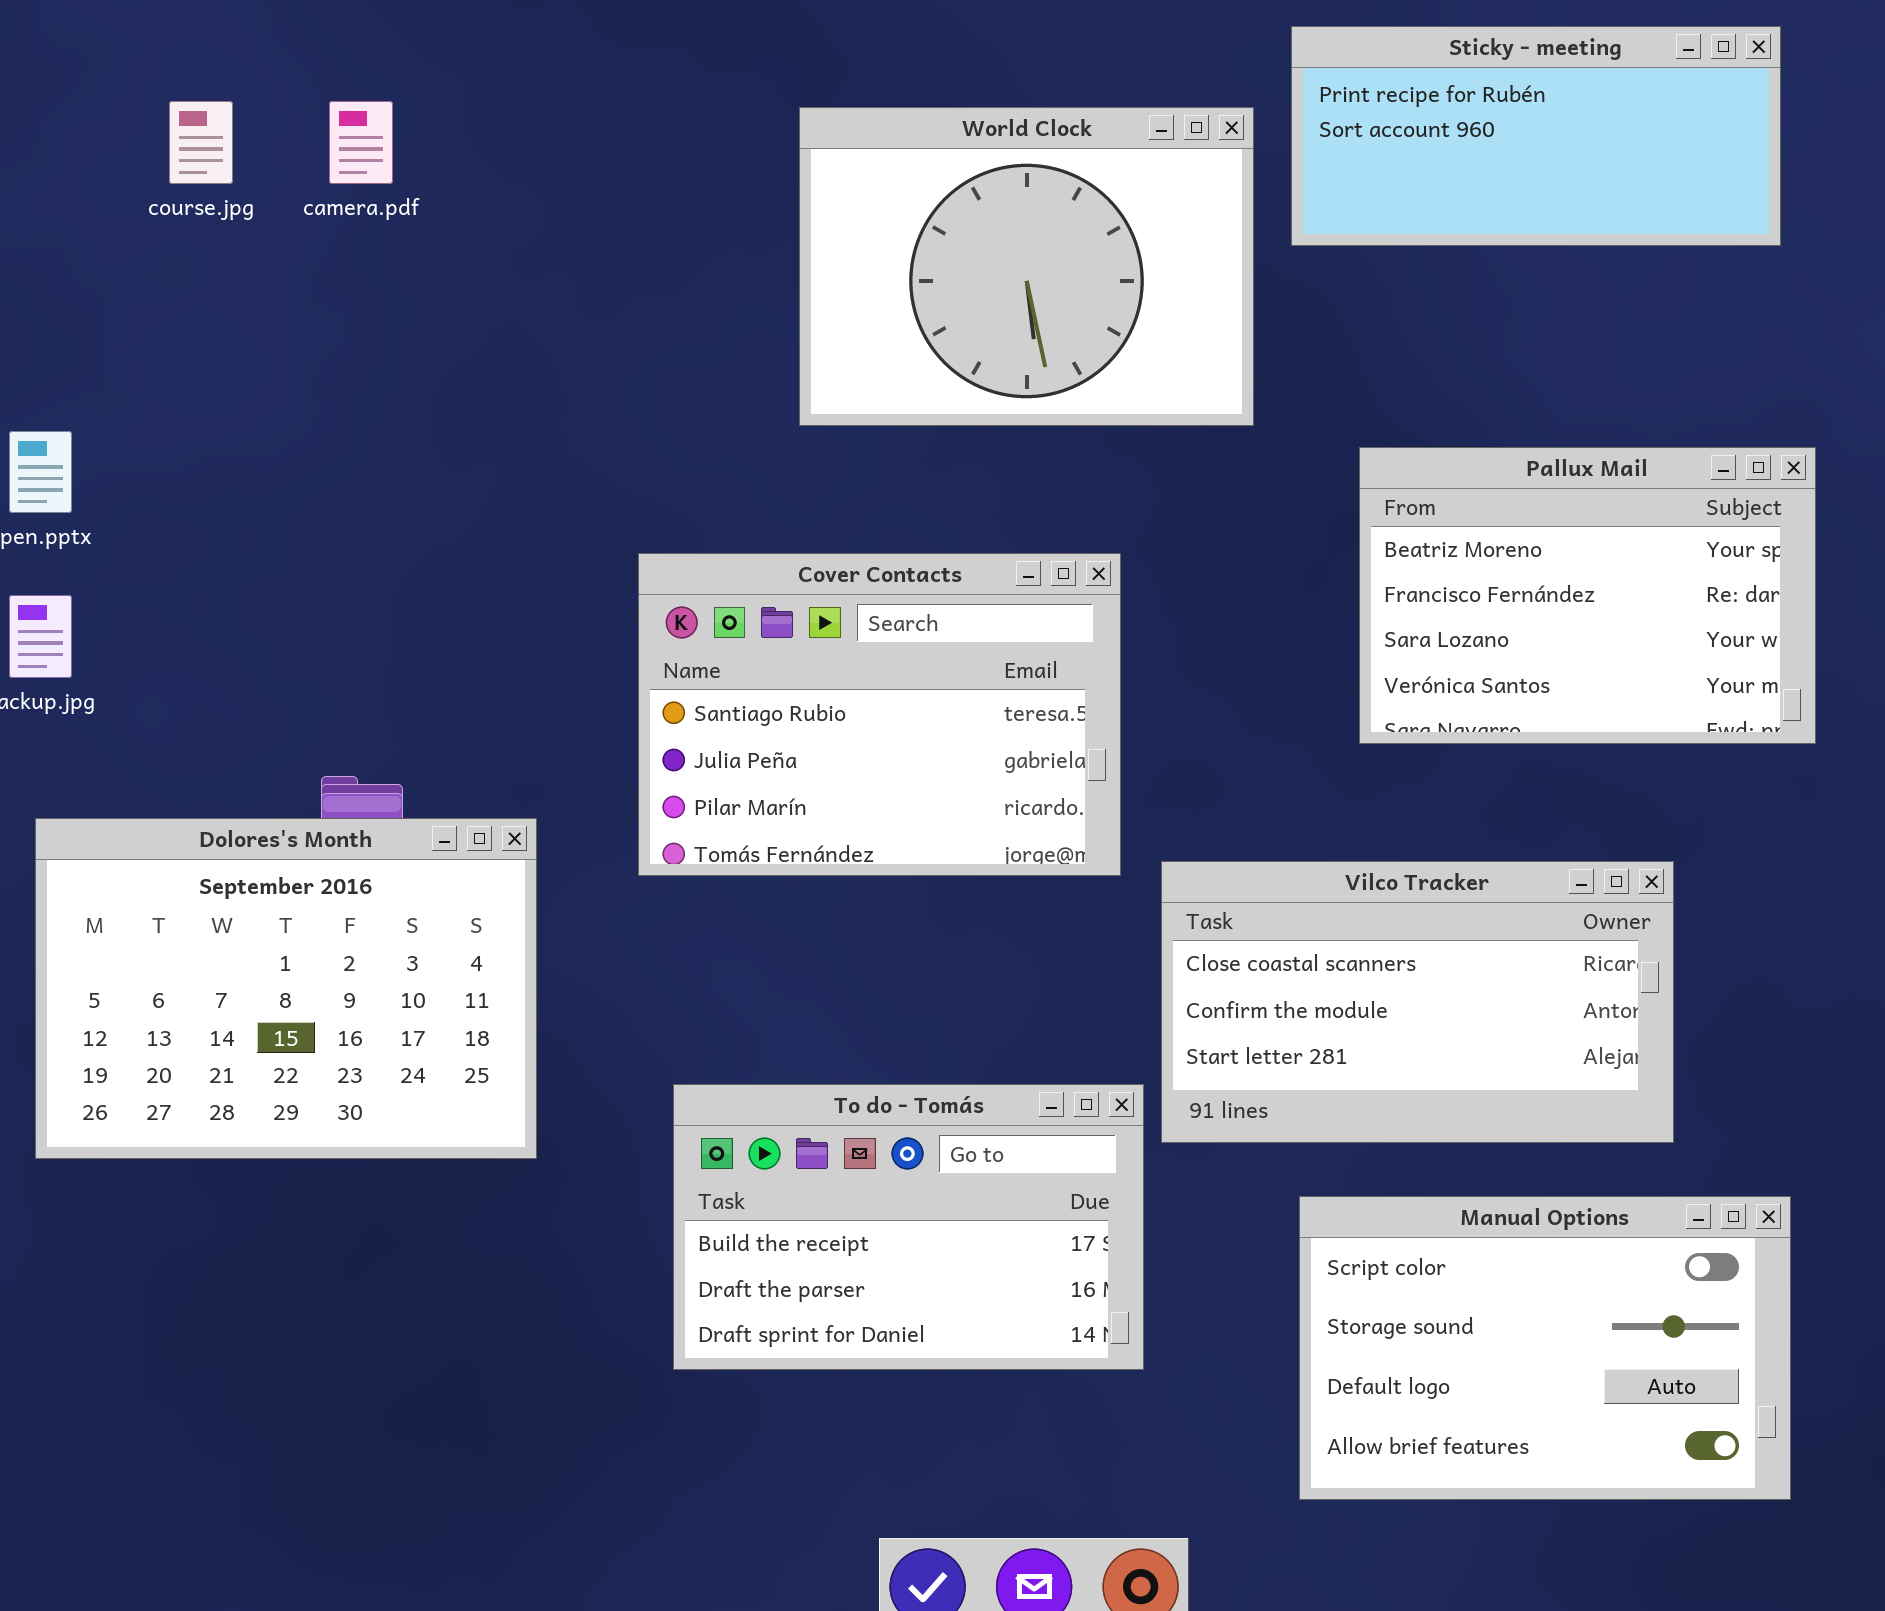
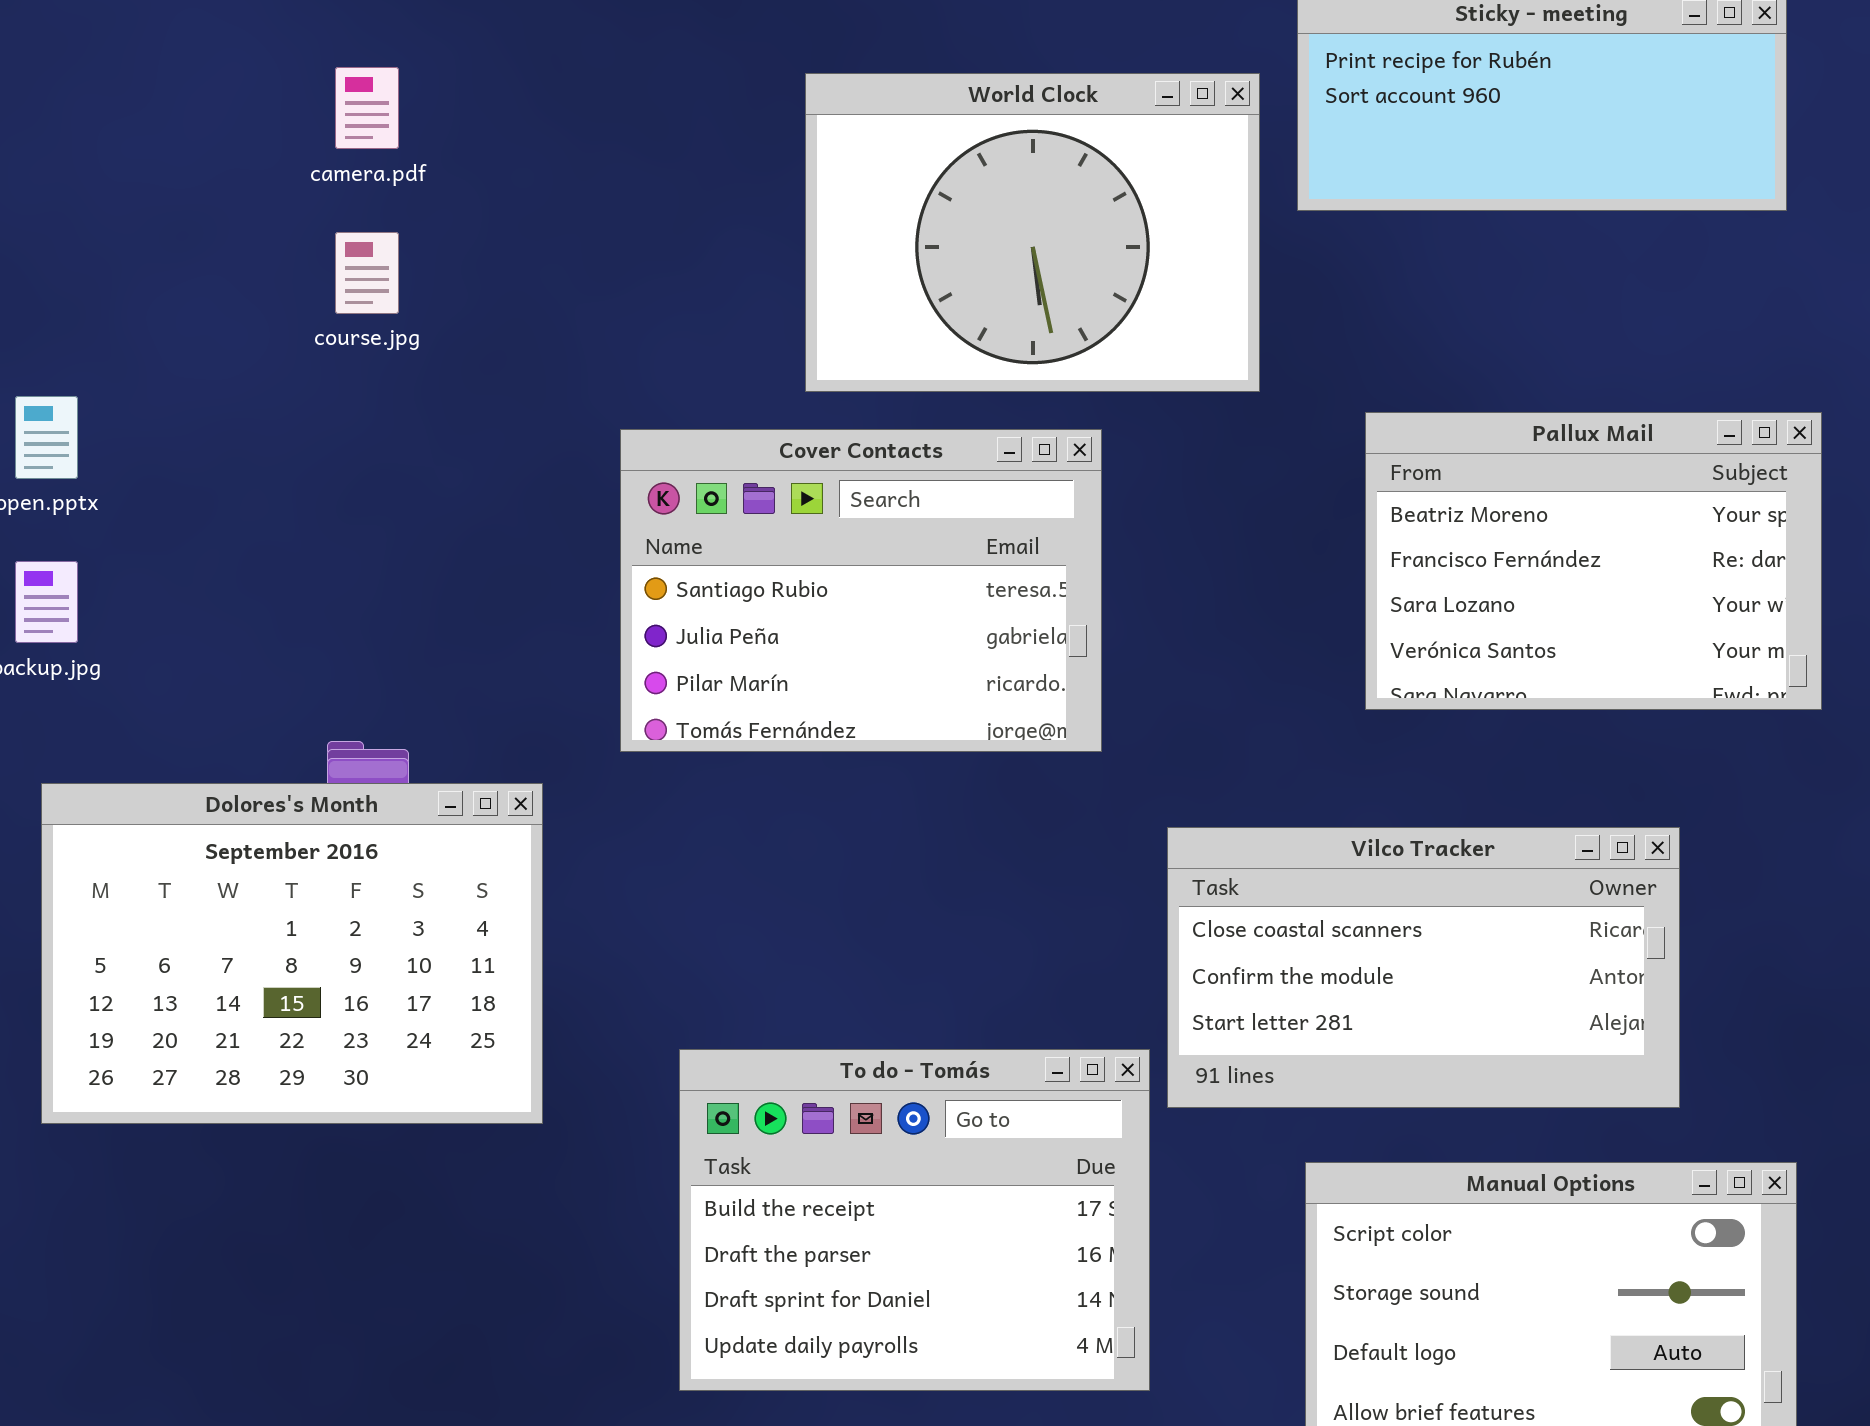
course.jpg: [169,101,233,184] -> [335,232,399,314], moved
Cover Contacts: [638,553,1121,876] -> [620,429,1102,752], moved
To do - Tomás: [673,1084,1144,1370] -> [679,1049,1150,1391], resized

